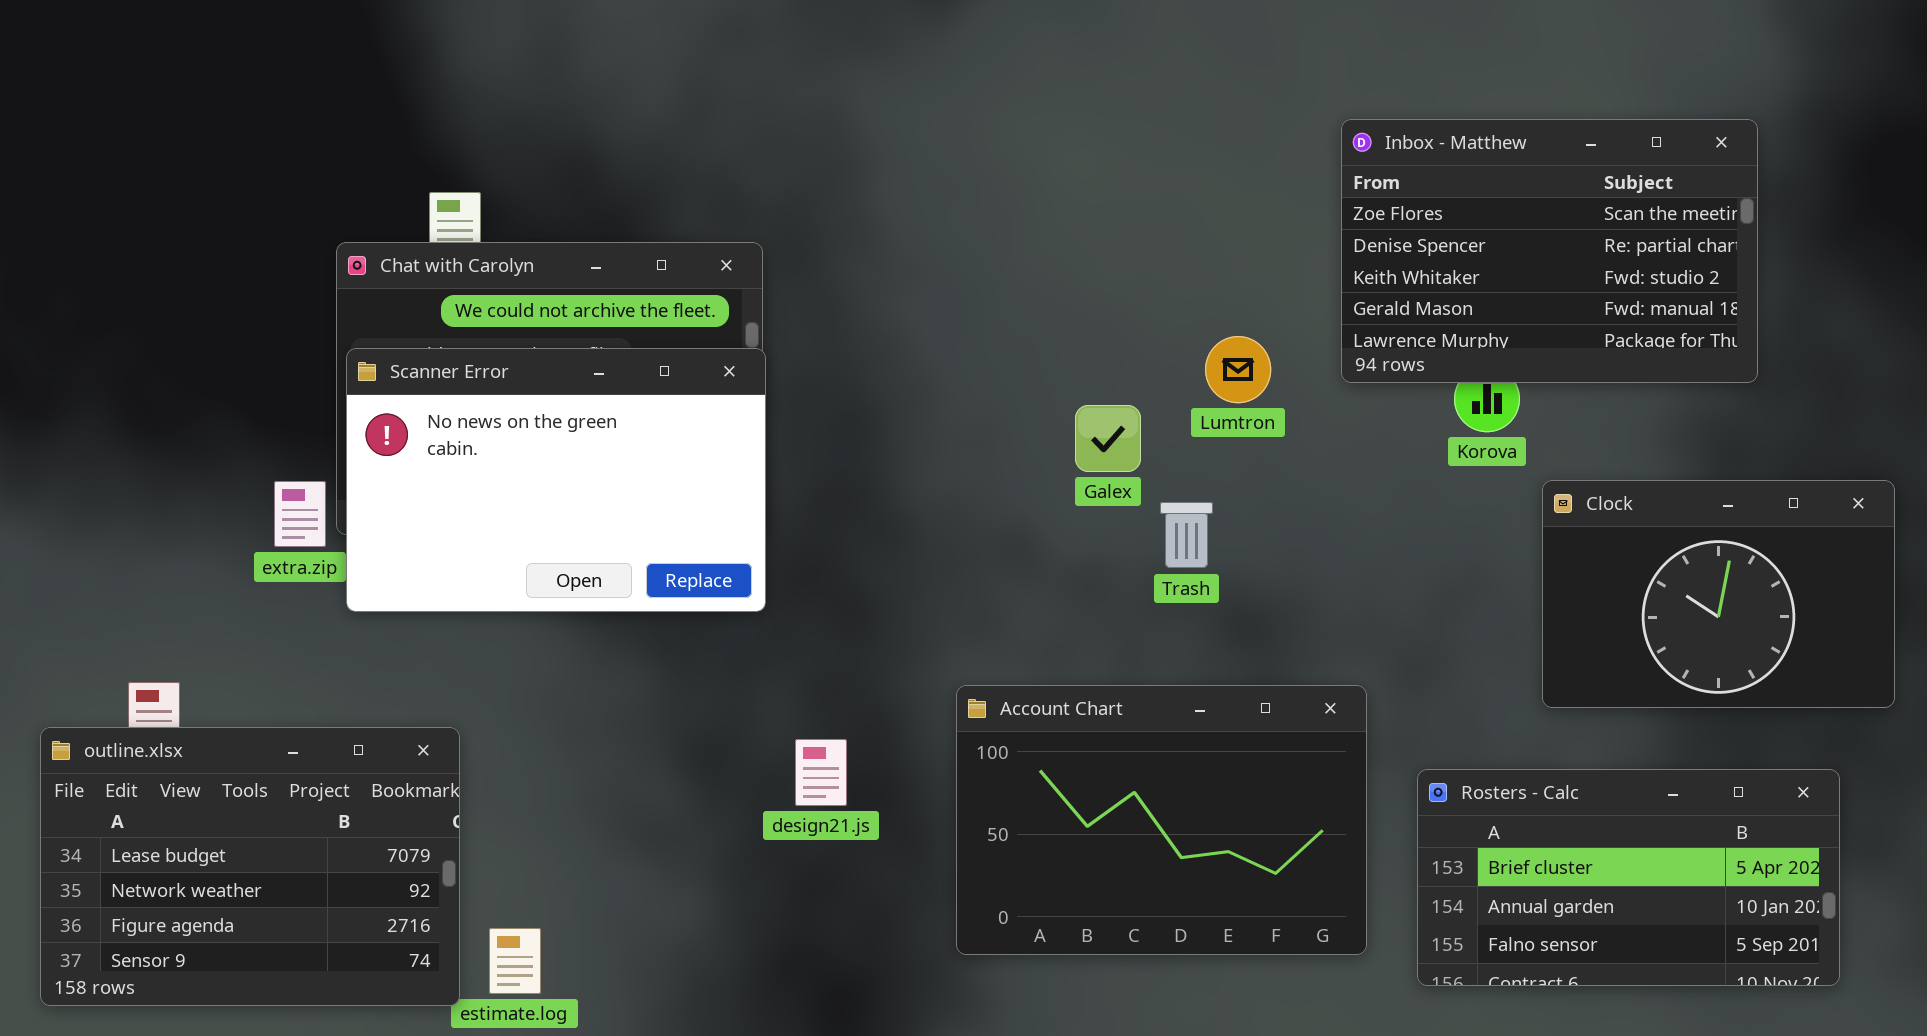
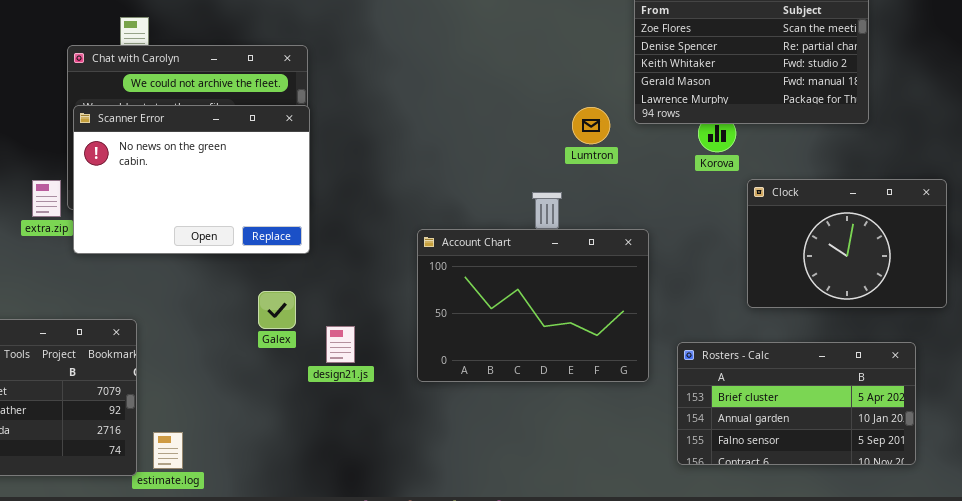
Lumtron: [1205,336,1271,403] -> [572,107,610,144], moved
Galex: [1075,405,1141,472] -> [258,291,296,329], moved
Account Chart: [956,685,1367,955] -> [417,229,649,382], moved

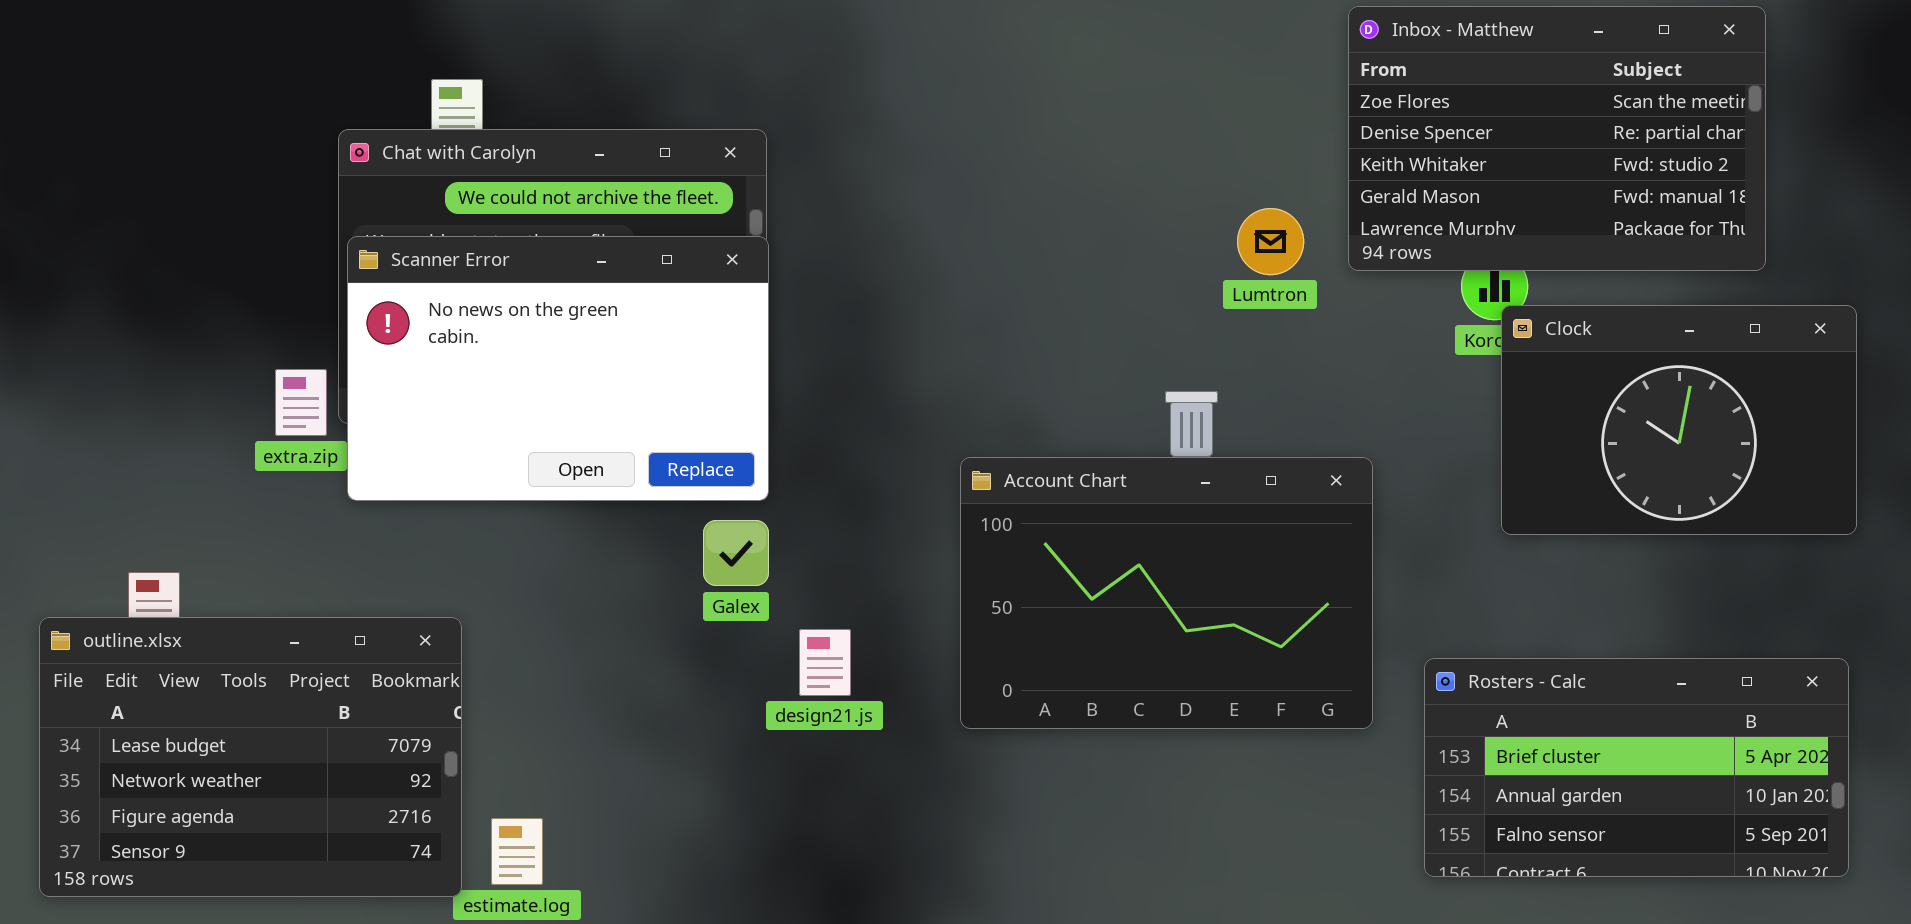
Lumtron: [572,107,610,144] -> [1237,208,1304,275], moved
Clock: [747,179,947,308] -> [1501,305,1857,535], moved
Galex: [258,291,296,329] -> [703,520,769,586], moved

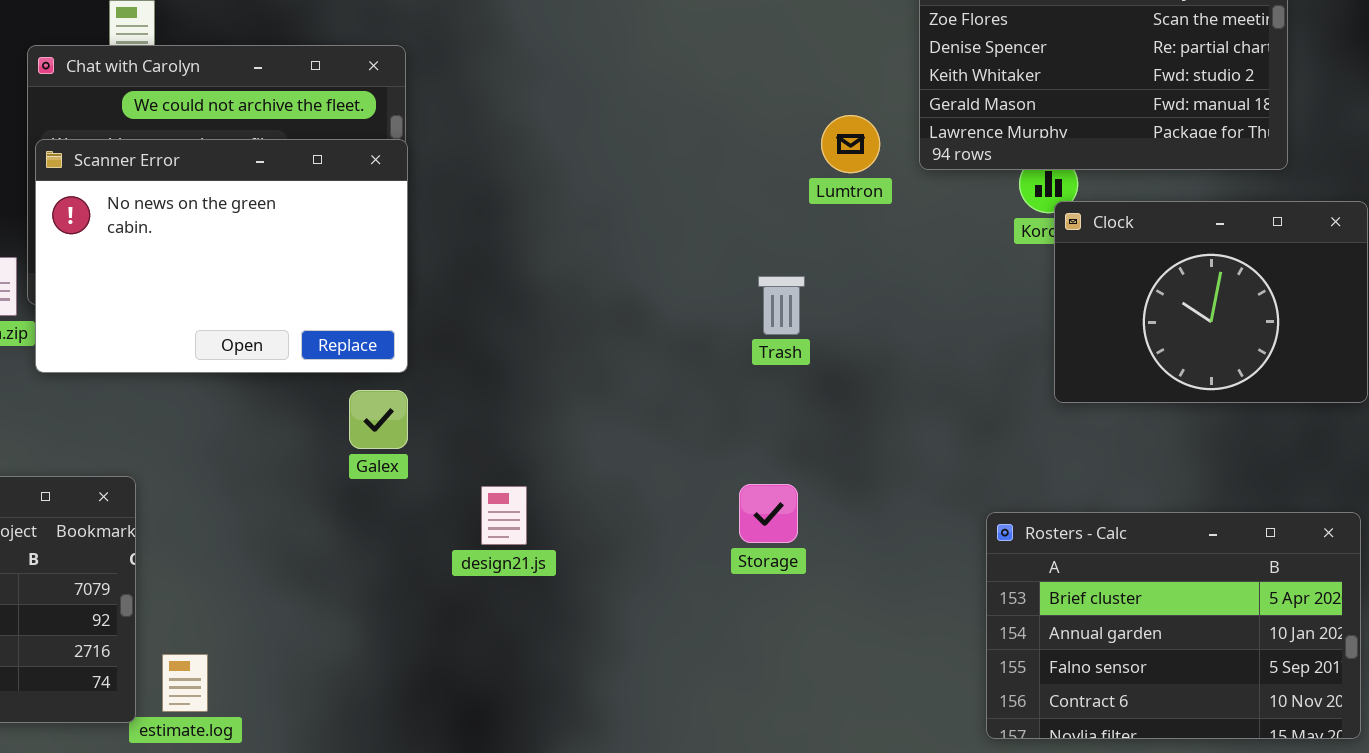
Account Chart: [960,457,1373,729] -> none, closed
design21.js: [799,629,851,696] -> [481,486,527,545], moved
Rosters - Calc: [1424,658,1849,877] -> [986,512,1361,739], resized

